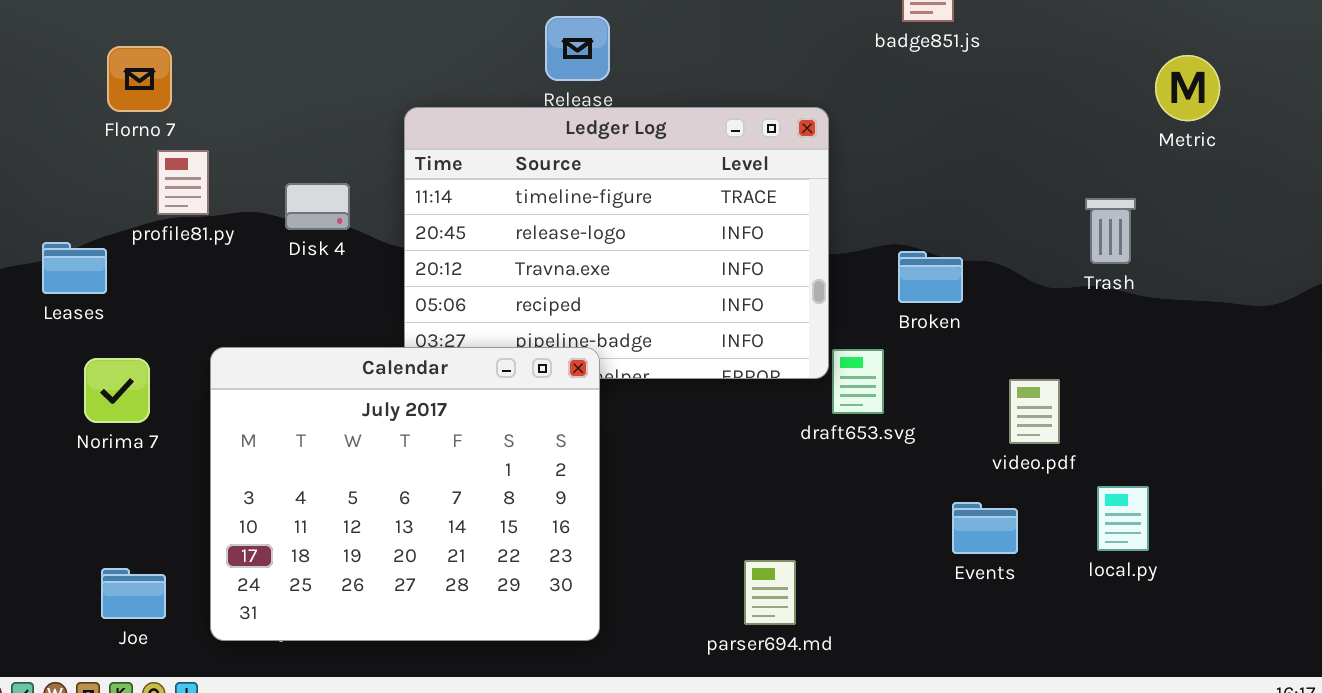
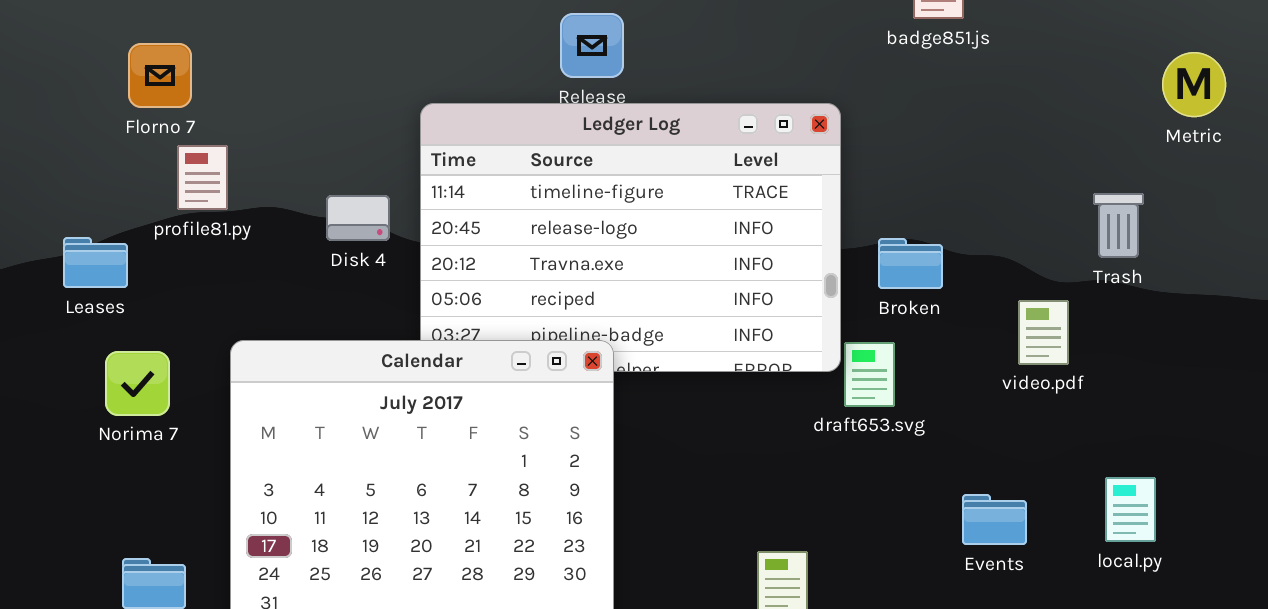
Disk 4: [285,183,350,230] -> [326,195,390,241], moved
Broken: [898,251,963,303] -> [878,238,943,289], moved
video.pdf: [1009,379,1060,444] -> [1018,300,1069,365], moved

